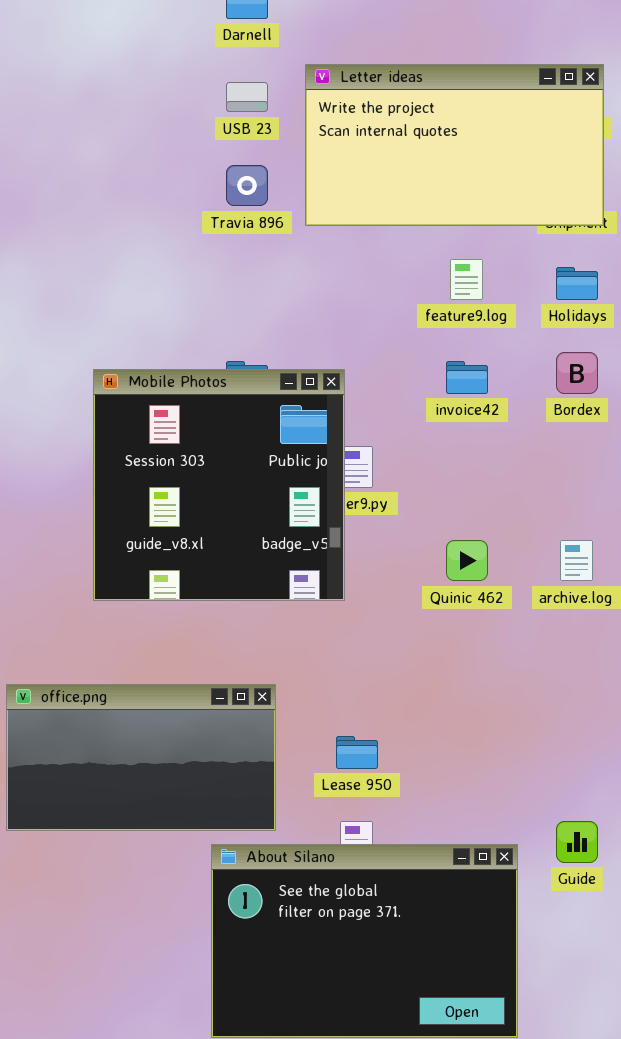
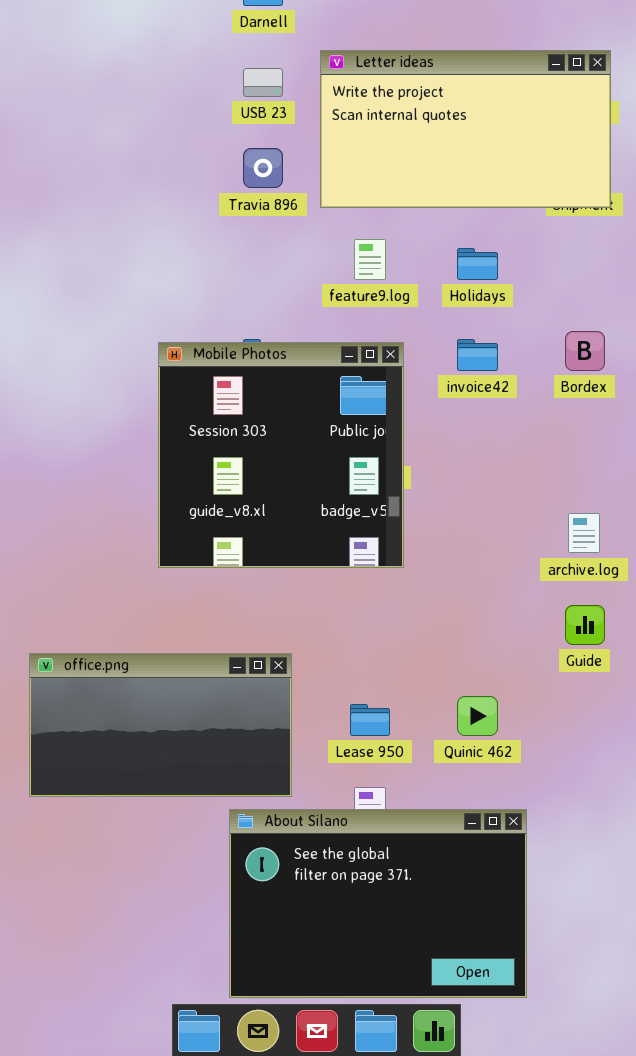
feature9.log: [450,259,483,300] -> [354,239,386,280], moved
Holidays: [556,267,598,300] -> [457,248,498,280], moved
Mobile Photos: [93,369,345,601] -> [158,342,404,568], moved
Quinic 462: [446,540,488,581] -> [457,696,498,736], moved
Guide: [556,821,598,863] -> [565,605,605,645], moved

